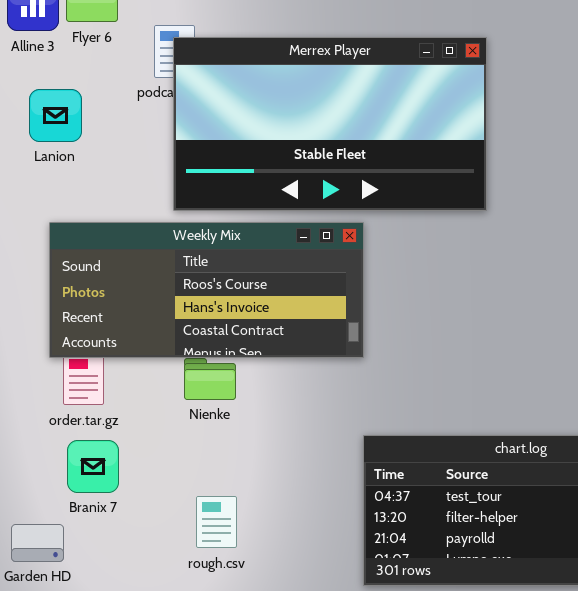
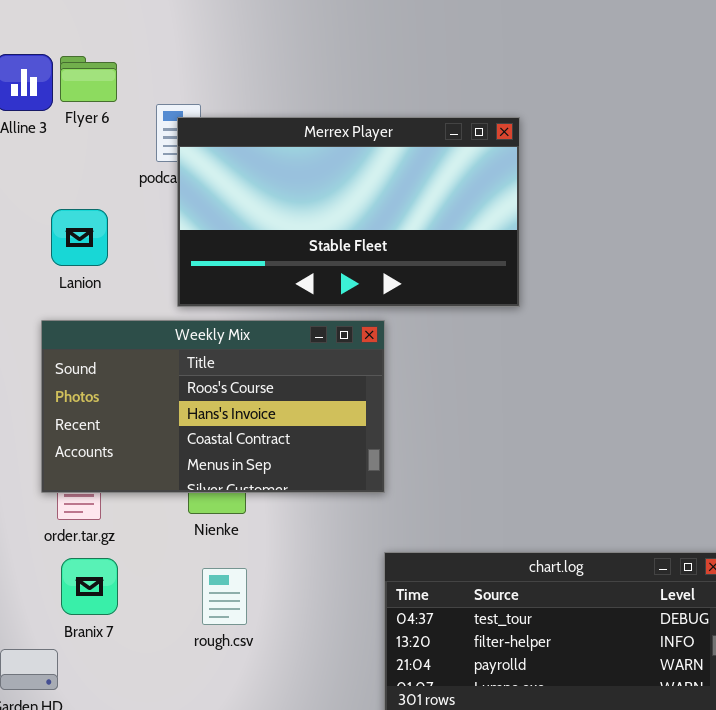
Lanion: [29,89,82,142] -> [51,209,108,266], moved
Weekly Mix: [49,222,364,358] -> [41,320,385,493], resized
rough.csv: [196,496,237,548] -> [202,568,247,625], moved

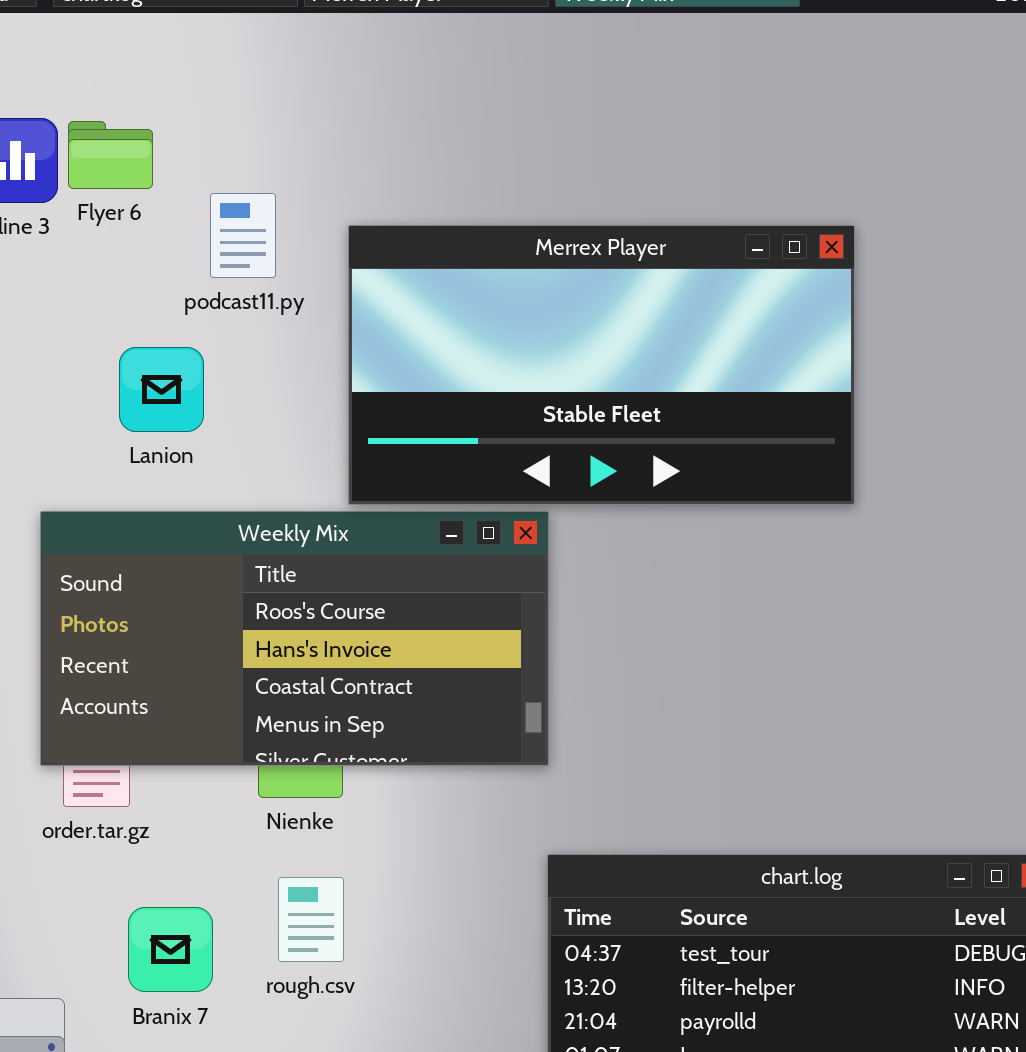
Merrex Player: [177,117,520,307] -> [348,225,855,505], moved
Lanion: [51,209,108,266] -> [119,347,204,432], moved
Branix 7: [61,558,118,615] -> [128,907,213,992], moved

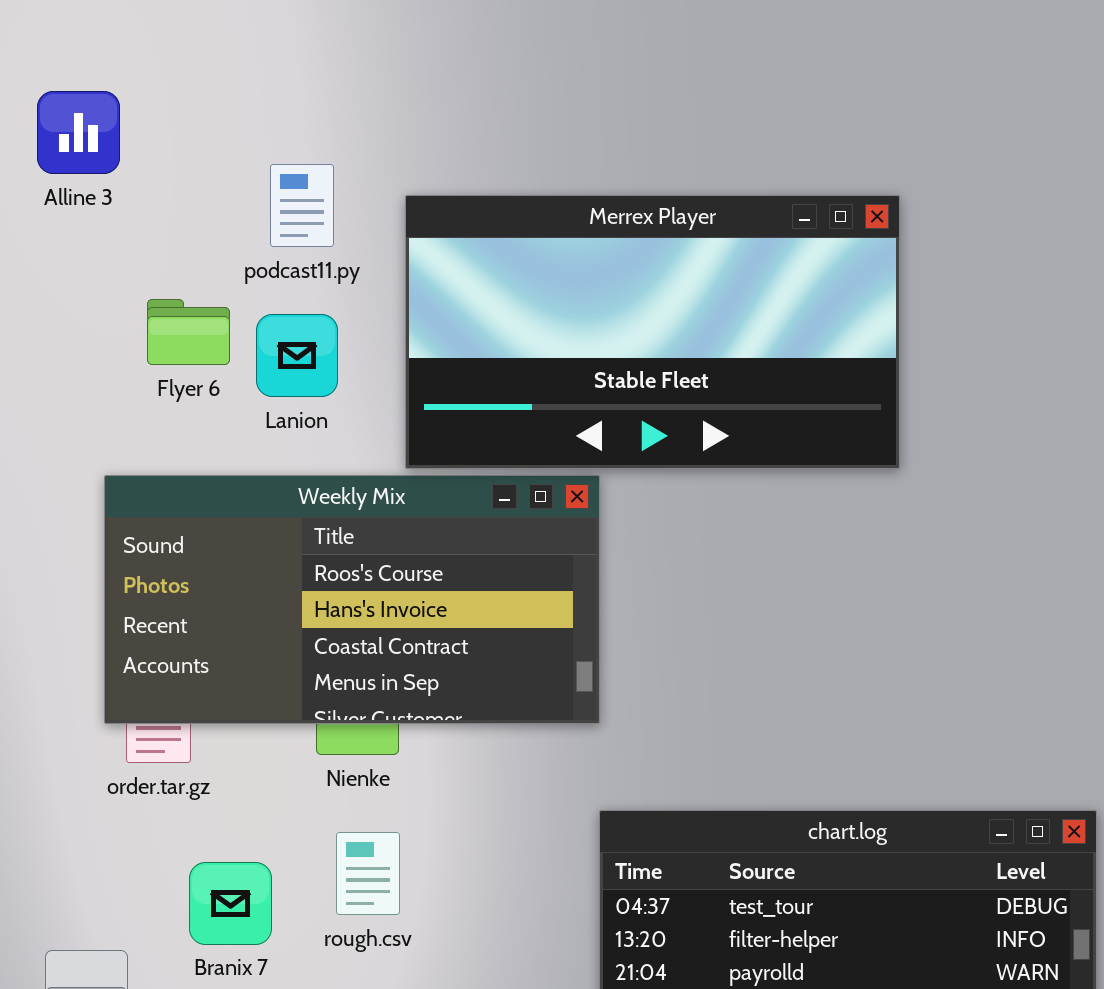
Flyer 6: [68,121,153,189] -> [147,299,230,365], moved
Lanion: [119,347,204,432] -> [256,314,338,397], moved

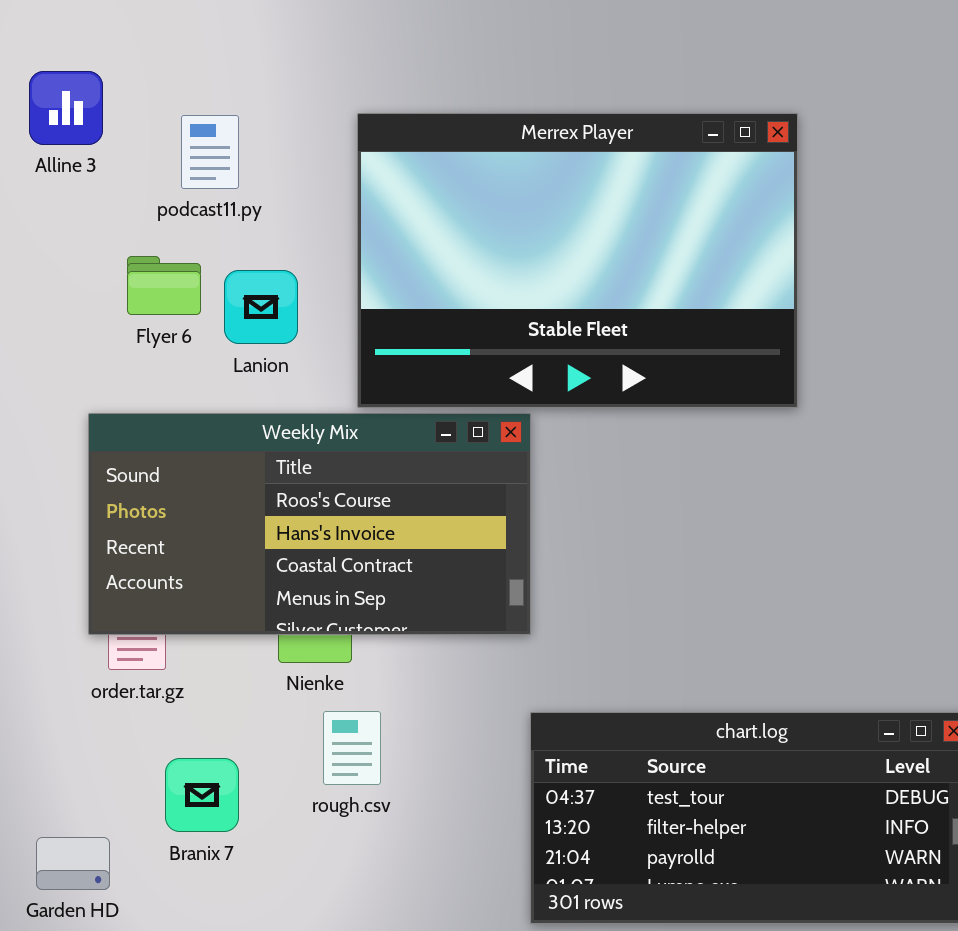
podcast11.py: [270,164,334,247] -> [181,115,239,189], moved
Merrex Player: [405,195,900,469] -> [357,113,798,408], resized
rough.csv: [336,832,400,915] -> [323,711,381,785], moved

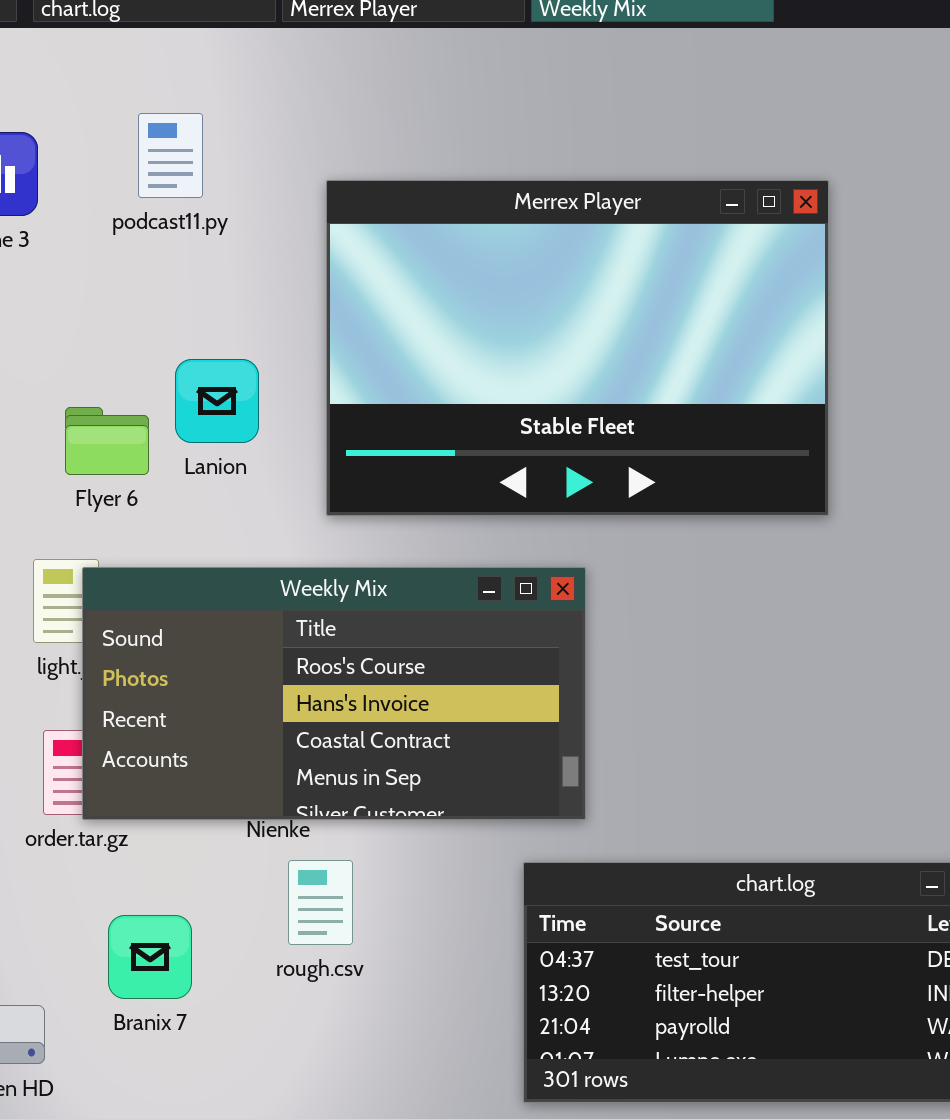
podcast11.py: [181,115,239,189] -> [138,113,203,198], moved
Flyer 6: [127,256,201,315] -> [65,407,149,475], moved
Weekly Mix: [88,413,531,635] -> [82,567,586,820], moved

